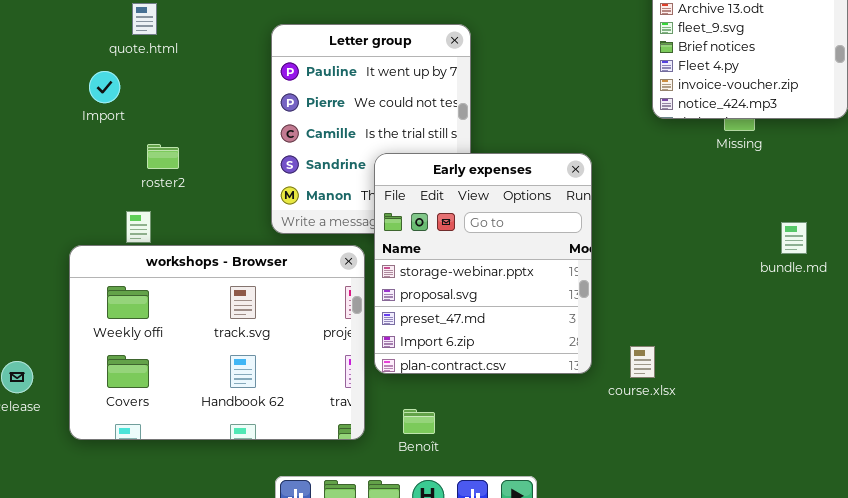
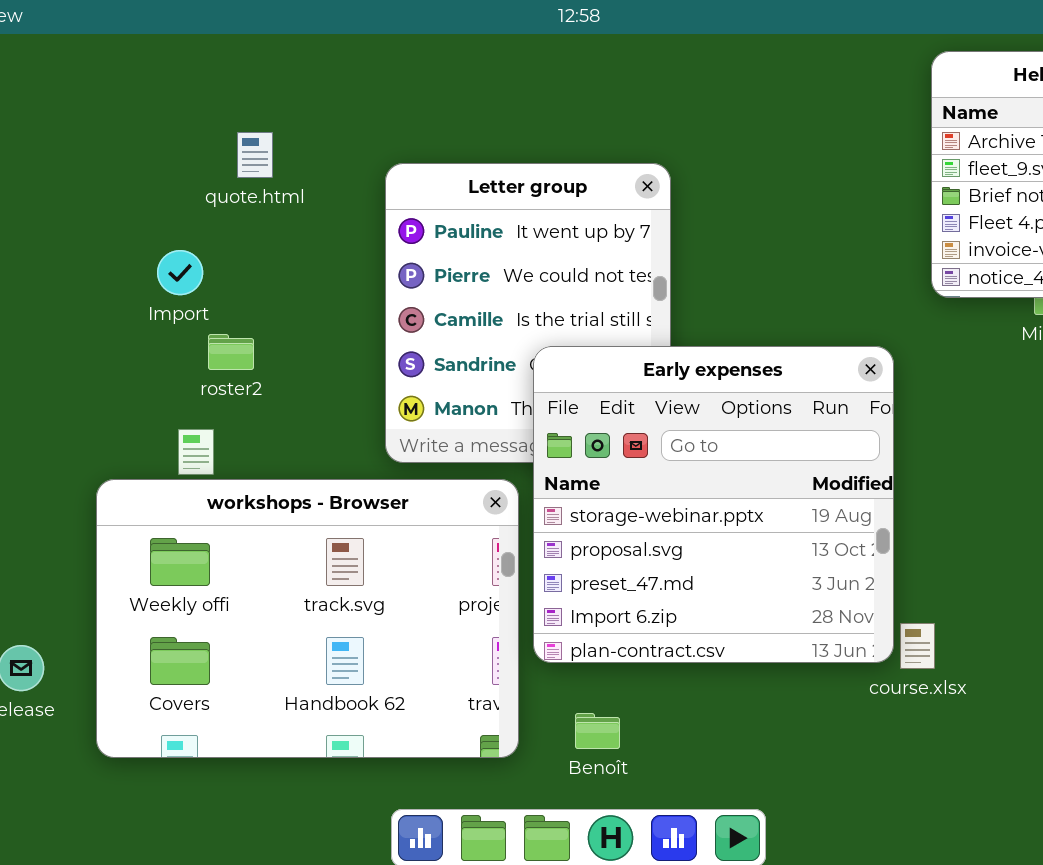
quote.html: [132,3,157,35] -> [237,132,273,178], moved
Import: [89,71,120,103] -> [157,250,203,295], moved
Early expenses: [374,153,592,374] -> [533,346,894,663], resized

